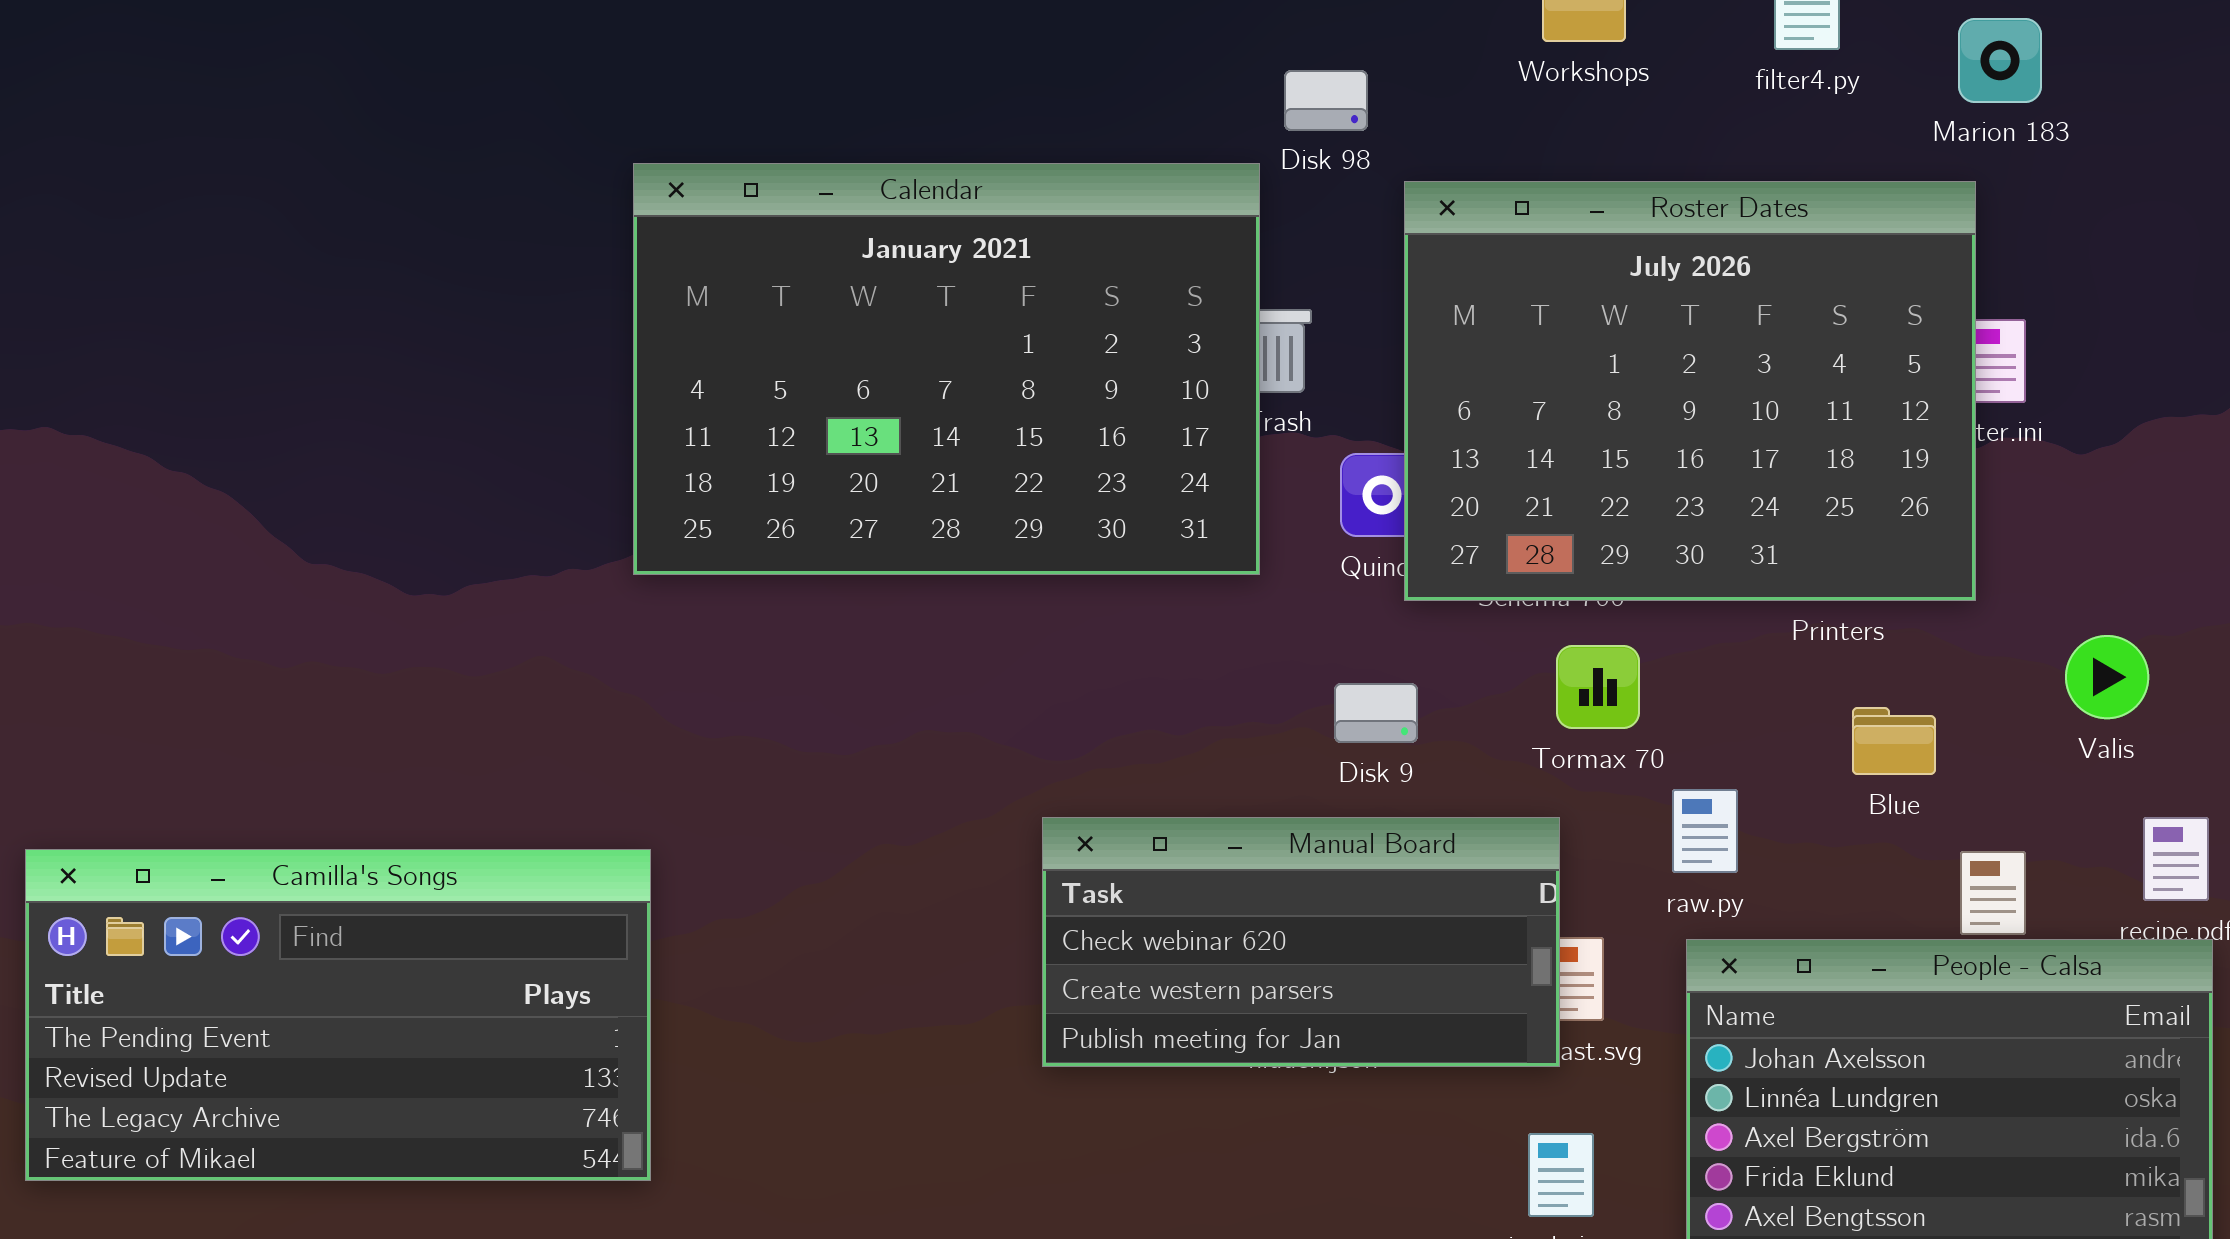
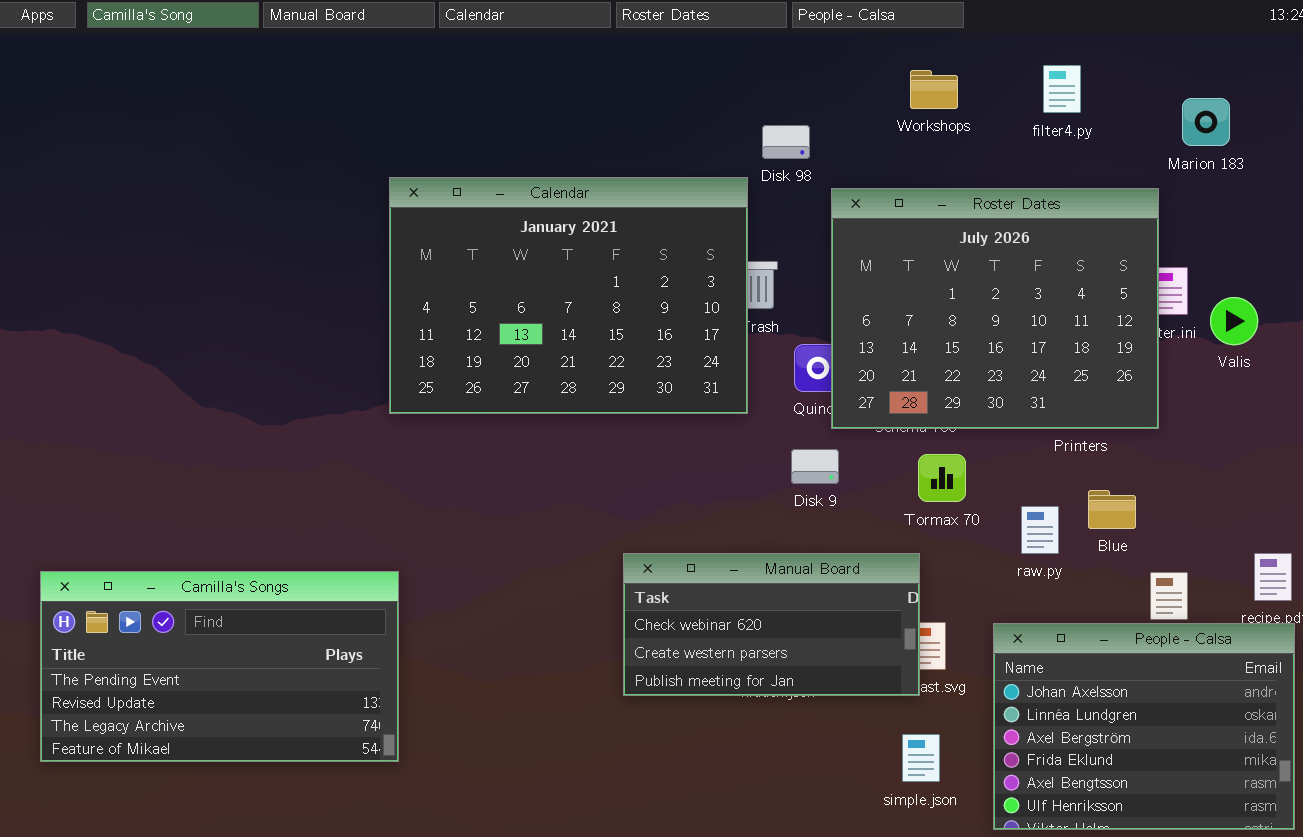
Marion 183: [1958,18,2042,103] -> [1182,98,1230,146], moved
Valis: [2065,635,2149,719] -> [1210,297,1258,345], moved
Disk 9: [1334,683,1418,743] -> [791,449,839,484], moved
raw.py: [1672,789,1738,873] -> [1021,506,1059,554], moved

